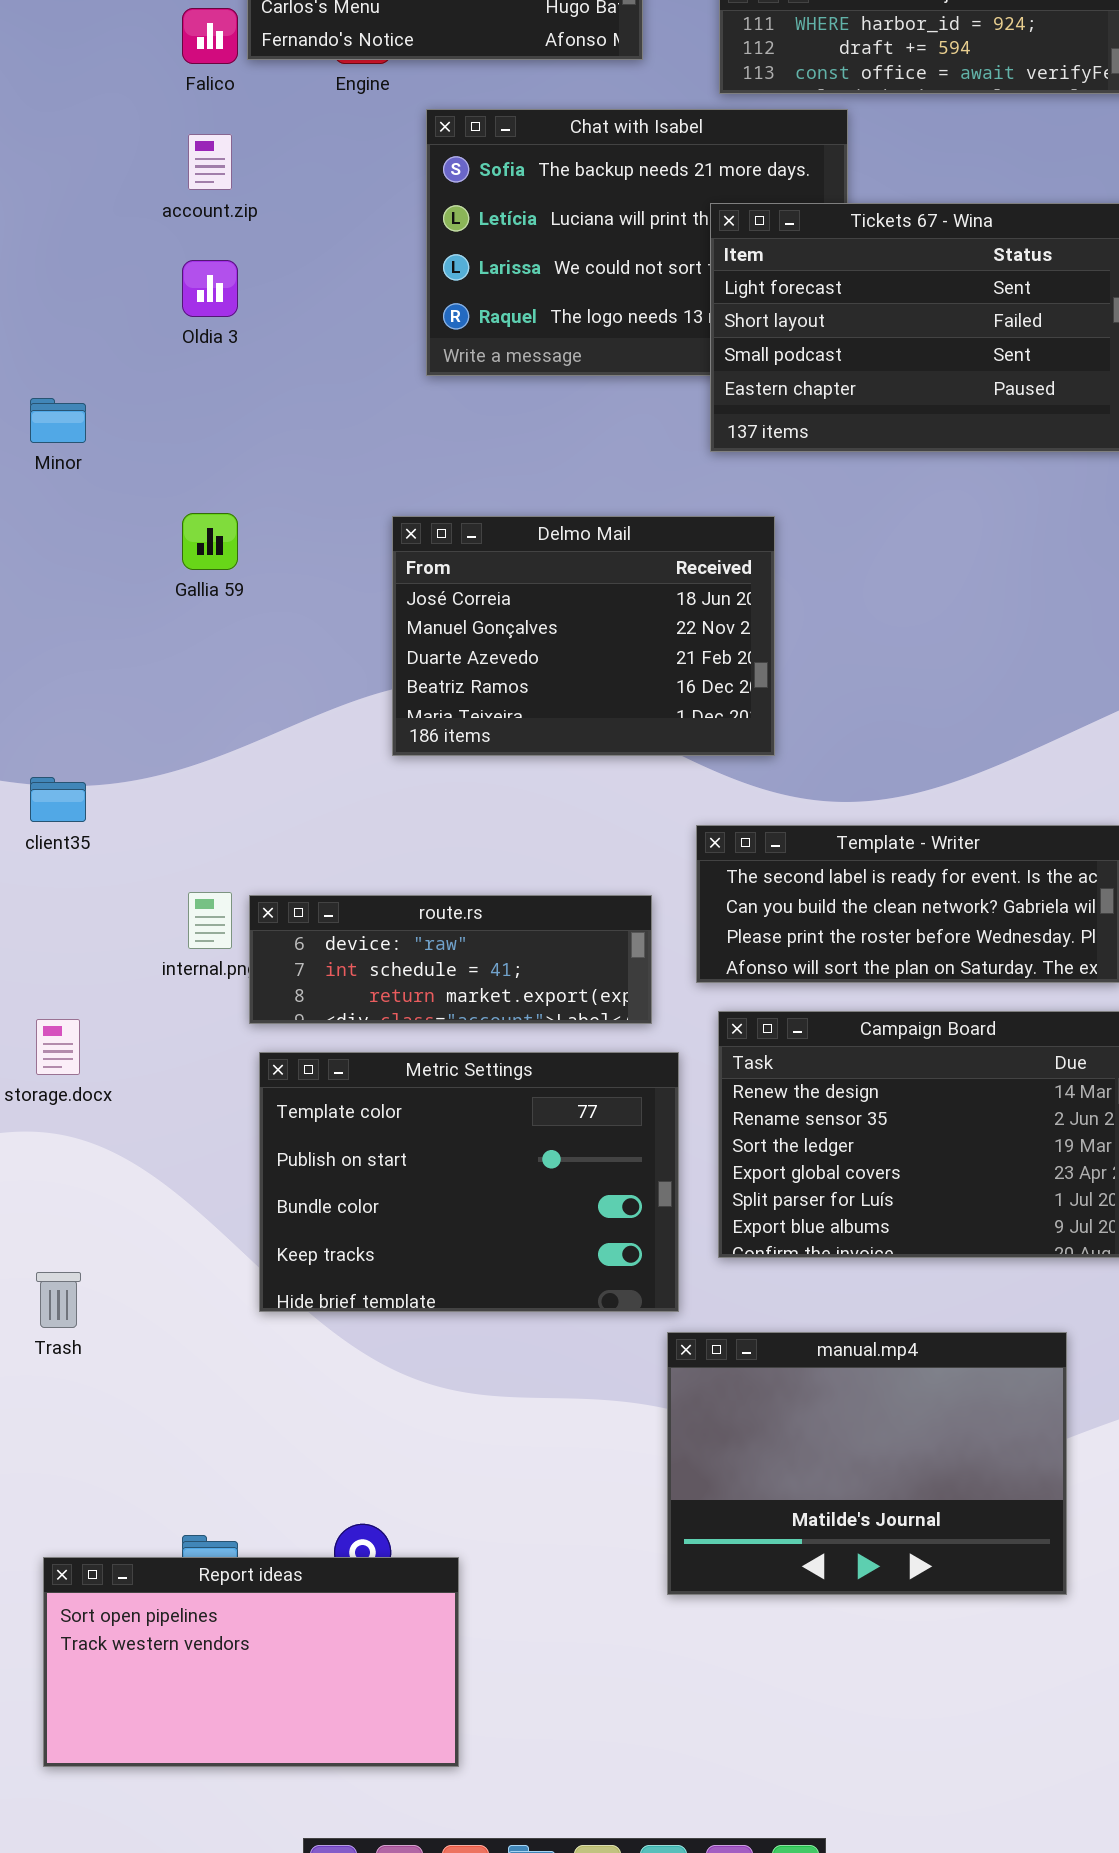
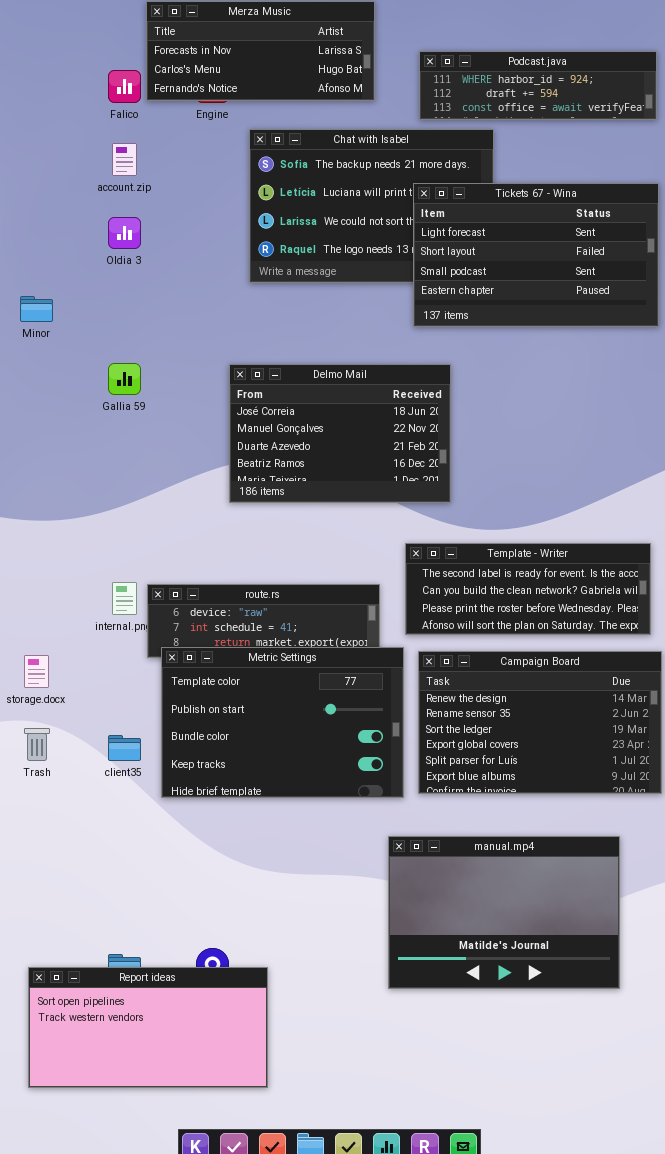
client35: [30,777,86,822] -> [108,735,141,761], moved
Metric Settings: [259,1052,679,1312] -> [161,647,404,798], moved
Trash: [36,1272,81,1328] -> [24,728,50,761], moved

